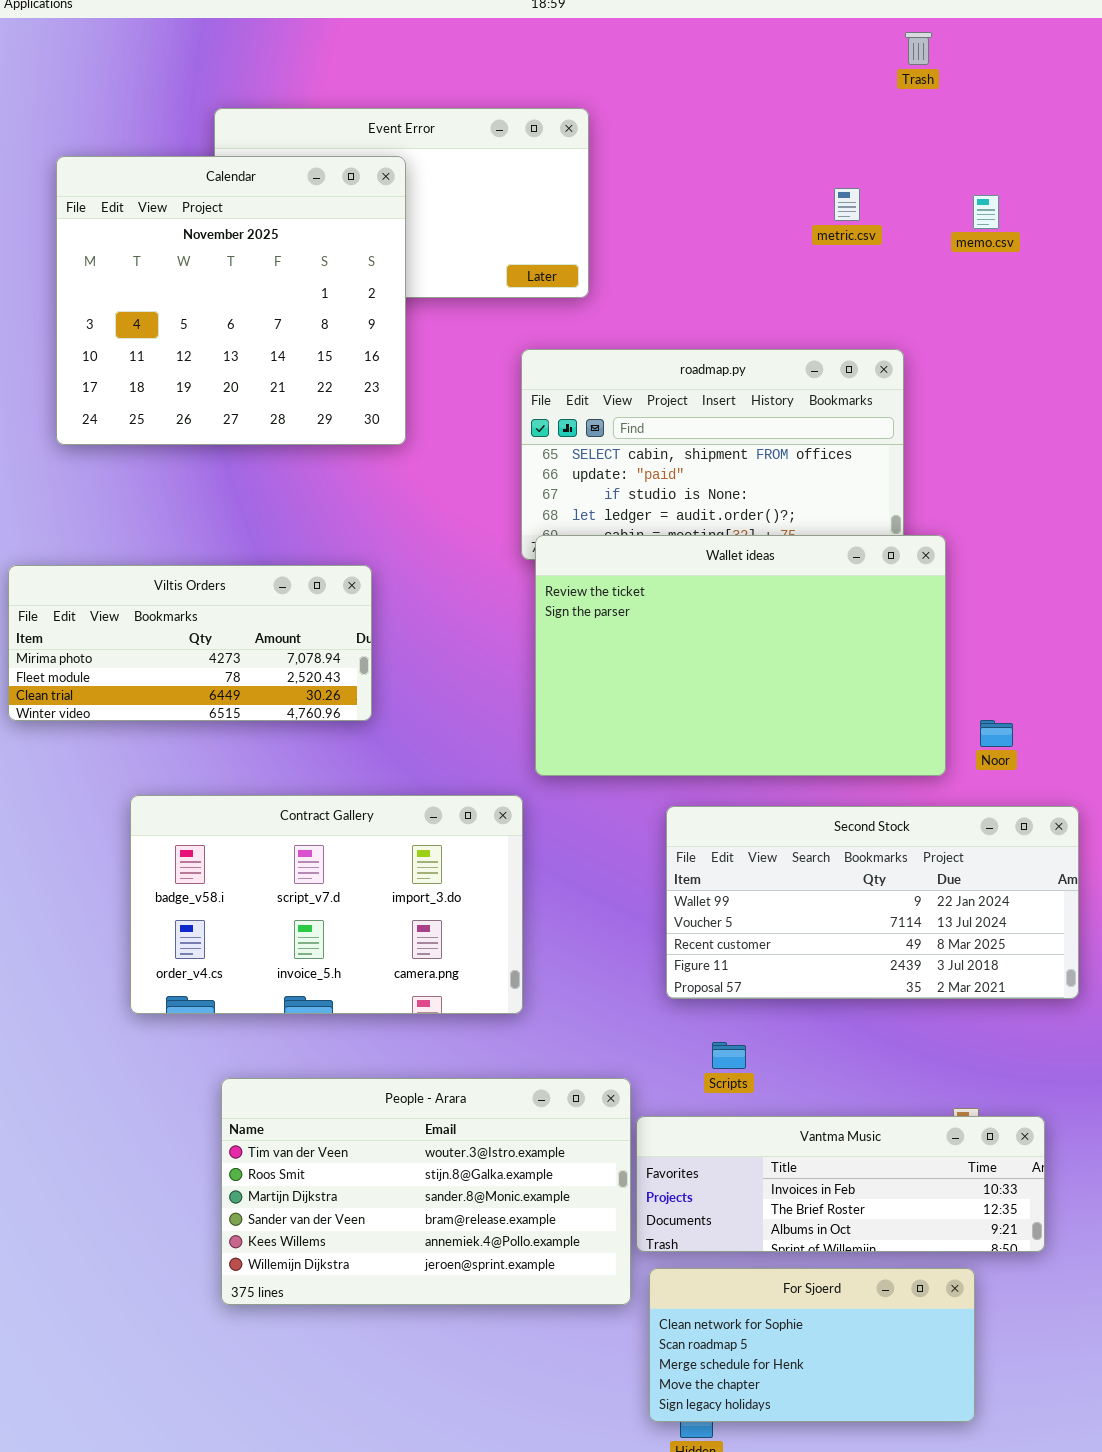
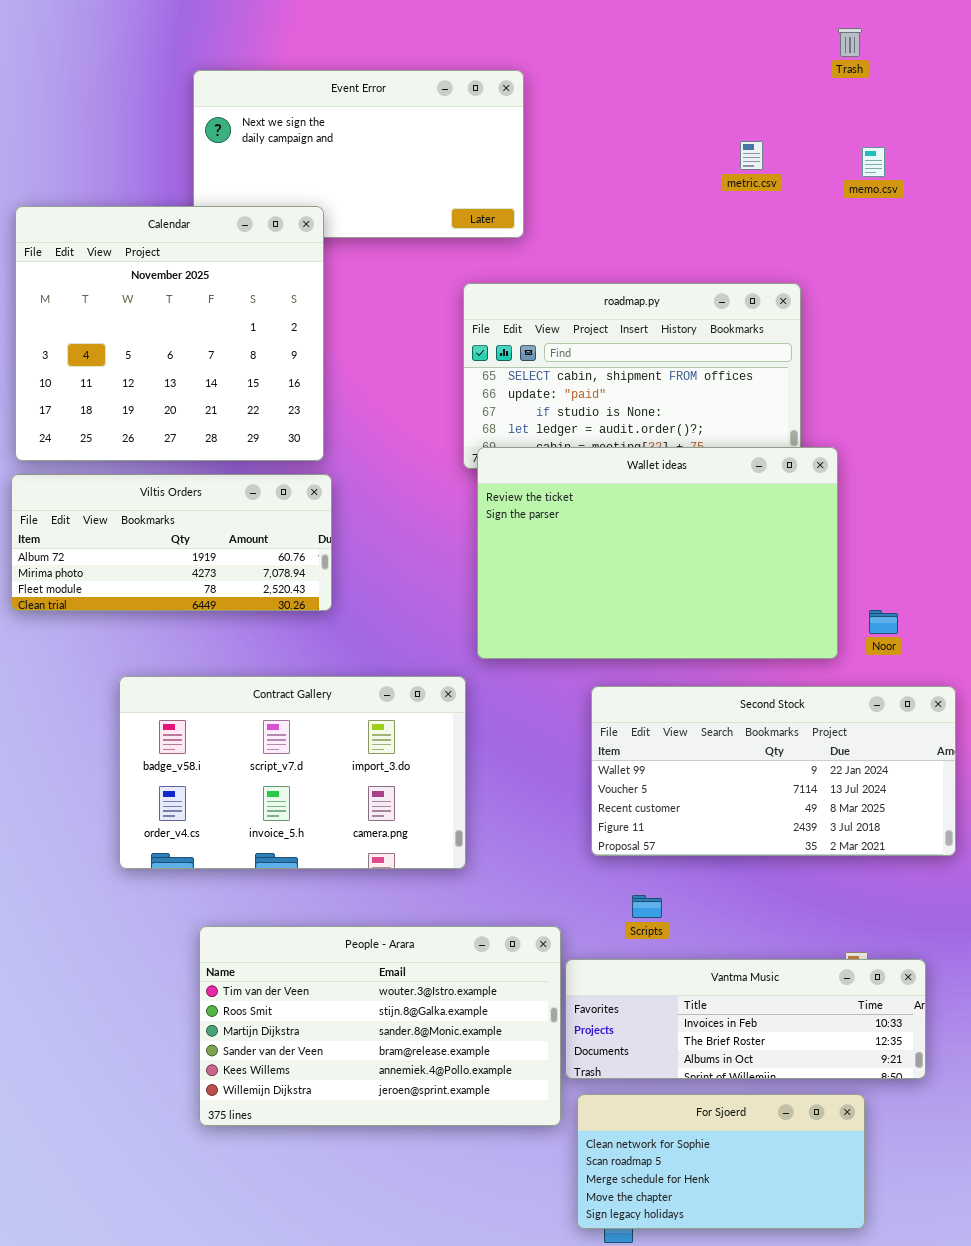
Trash: [905,32,932,65] -> [838,28,862,57], moved
Calendar: [56,156,406,445] -> [15,206,324,461], moved
Viltis Orders: [8,565,372,721] -> [11,474,332,611], scrolled up 1 row

